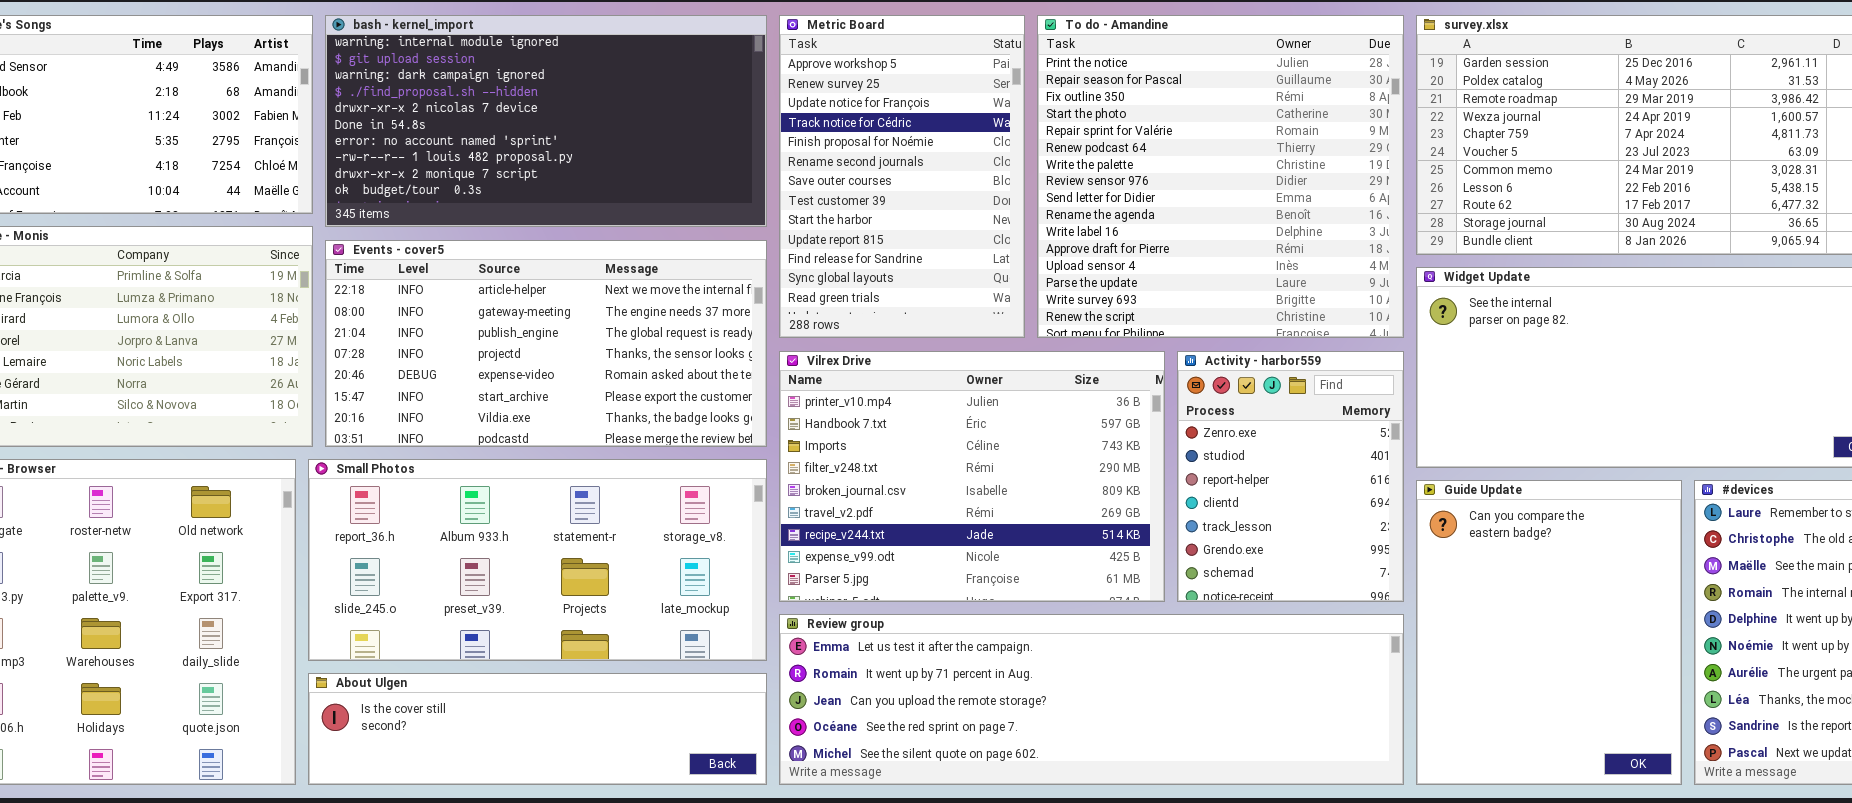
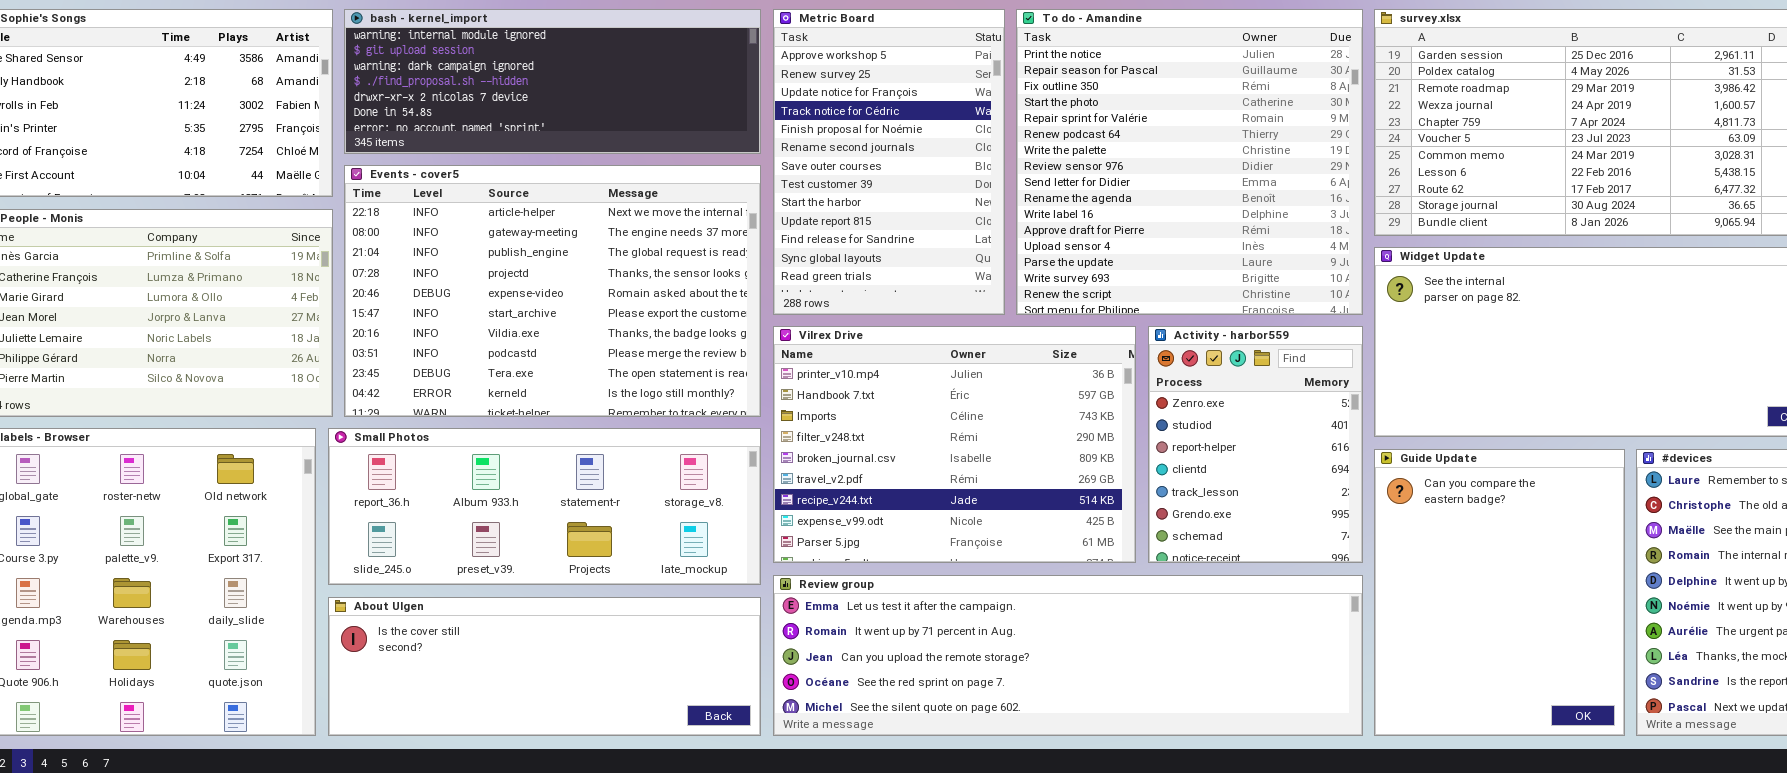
bash - kernel_import: [325,15,767,227] -> [344,9,761,154], resized
Events - cover5: [325,240,767,447] -> [344,165,761,417], resized
Small Photos: [308,459,767,661] -> [328,428,761,585], resized
About Ulgen: [308,673,767,785] -> [328,597,761,736], resized

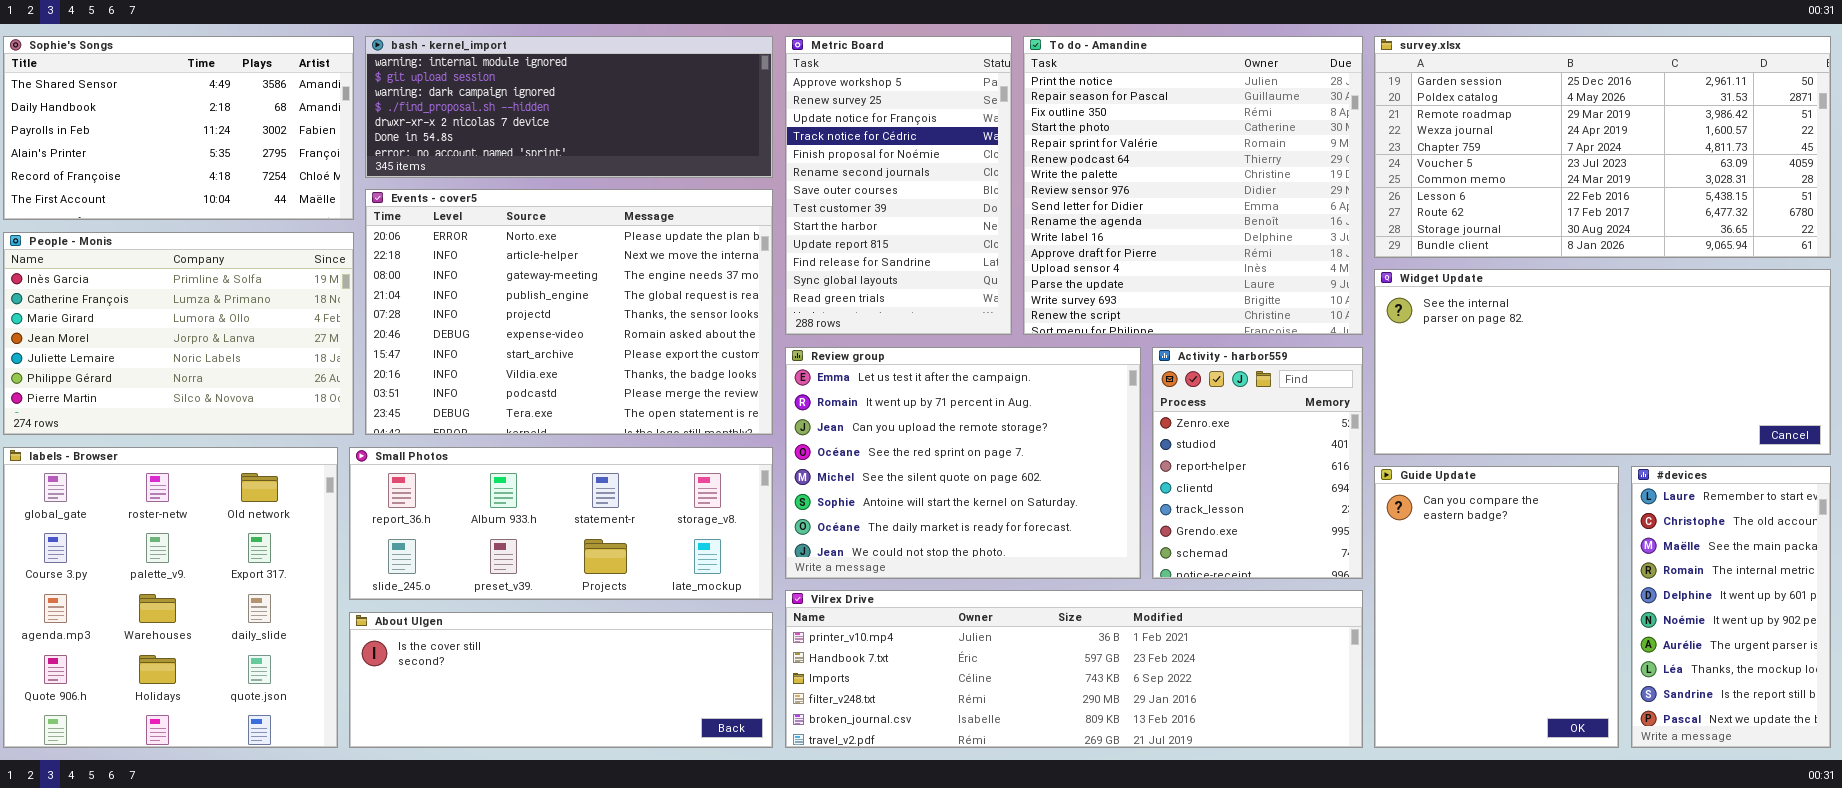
Events - cover5: [344,165,761,417] -> [365,189,773,435], scrolled up 1 row
Vilrex Drive: [773,326,1136,563] -> [785,590,1363,748], moved, resized
Review group: [773,575,1363,736] -> [785,347,1141,579], moved, resized

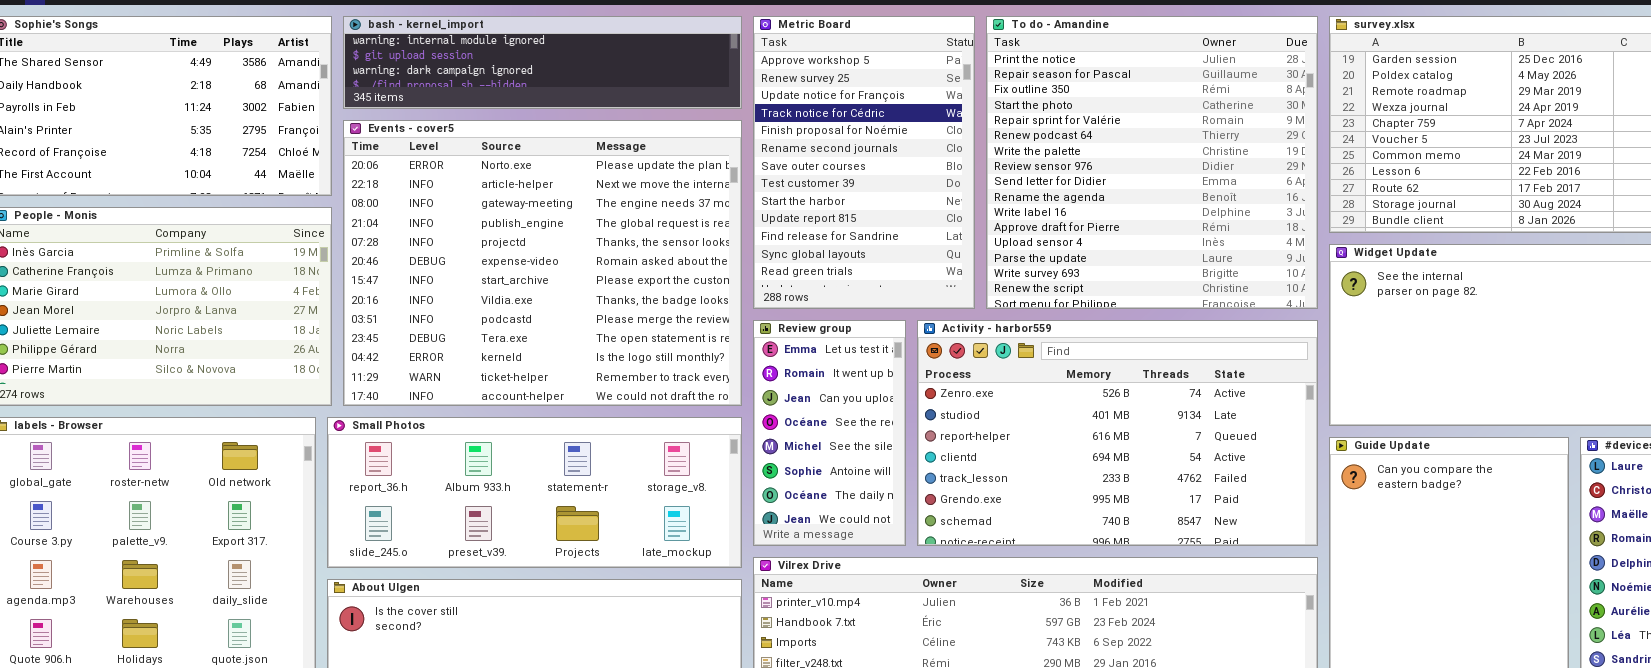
bash - kernel_import: [365,36,773,178] -> [343,16,742,109], resized
Events - cover5: [365,189,773,435] -> [343,120,742,406], resized
Review group: [785,347,1141,579] -> [753,320,906,546], resized
Activity - harbor559: [1152,347,1363,579] -> [917,320,1318,546], resized

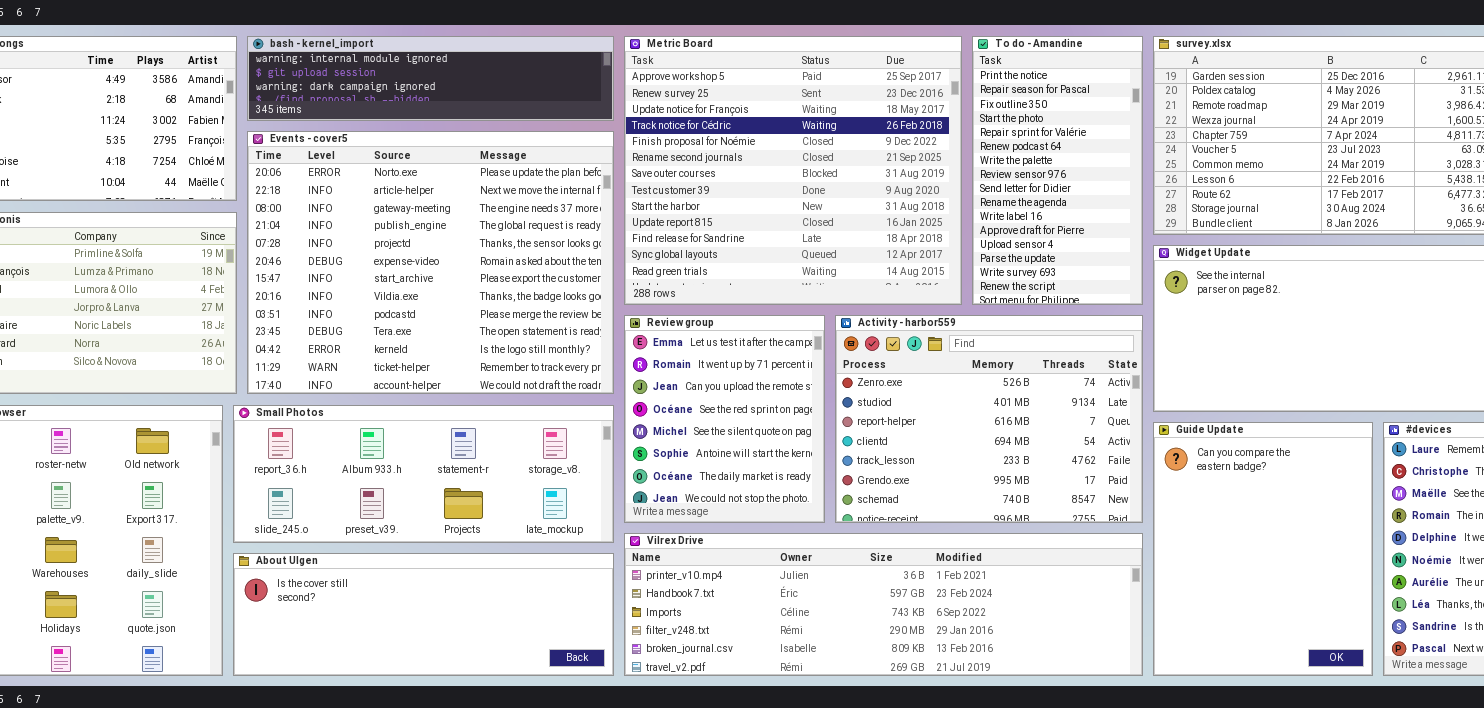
Metric Board: [753,16,975,309] -> [624,36,962,305], resized
To do - Amandine: [986,16,1318,309] -> [972,36,1143,305], resized
Review group: [753,320,906,546] -> [624,315,825,523], resized
Activity - harbor559: [917,320,1318,546] -> [835,315,1143,523], resized

